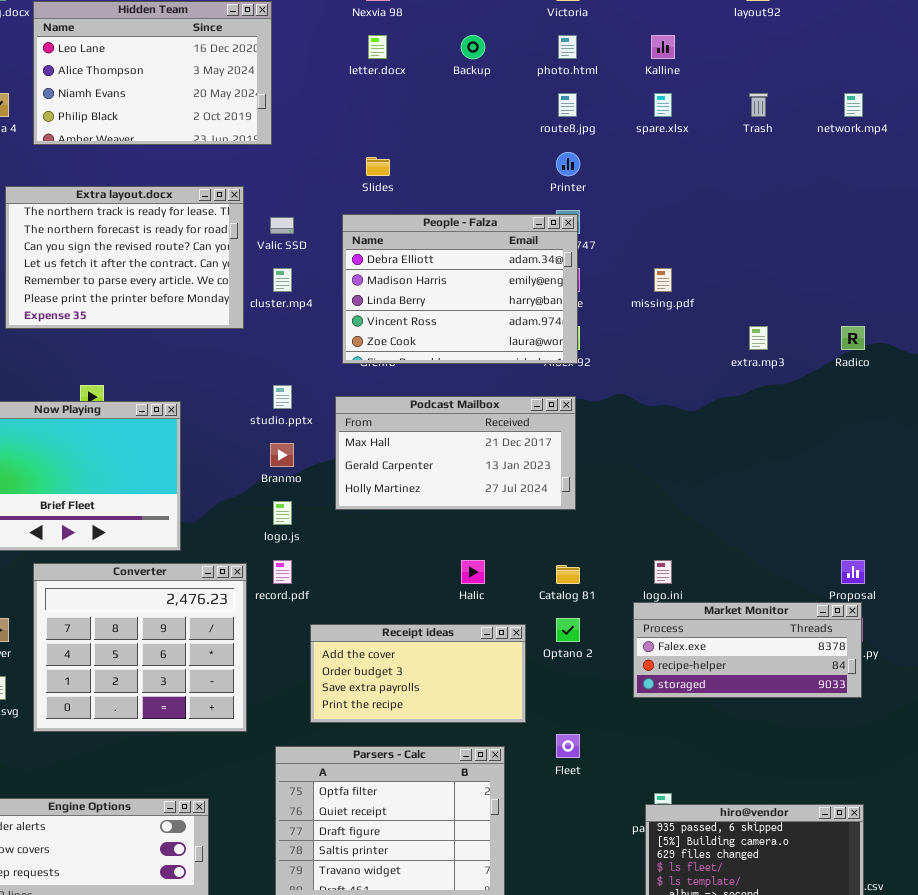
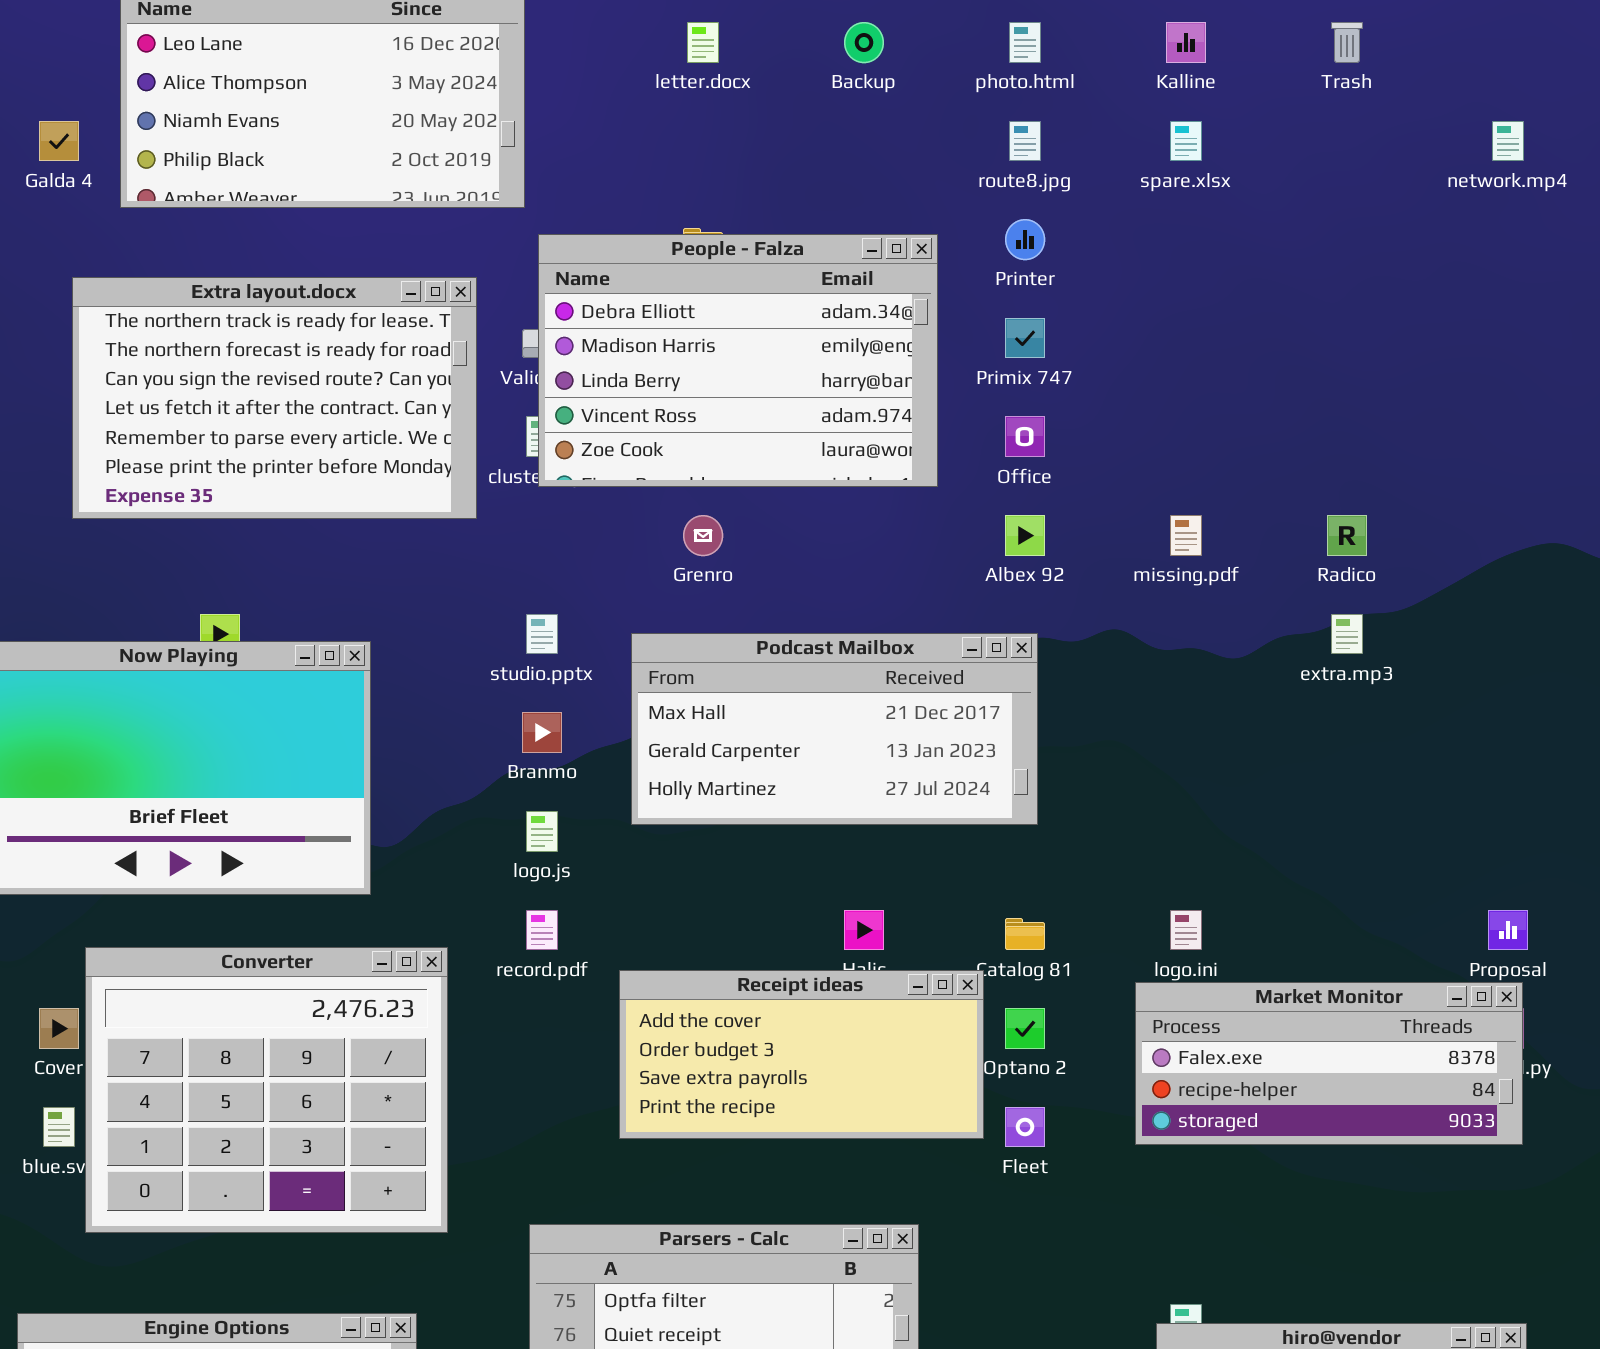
Trash: [749,93,768,117] -> [1331,22,1363,63], moved
People - Falza: [342,214,578,364] -> [538,234,938,487], moved
missing.pdf: [654,268,672,292] -> [1170,515,1202,556], moved
extra.mp3: [749,326,768,350] -> [1331,614,1363,654], moved
Radico: [841,326,865,350] -> [1327,515,1367,556], moved
Converter: [33,563,247,732] -> [85,947,448,1233], moved
Receipt ideas: [310,624,526,723] -> [619,970,984,1139], moved
Fleet: [556,734,580,758] -> [1005,1107,1045,1147], moved

